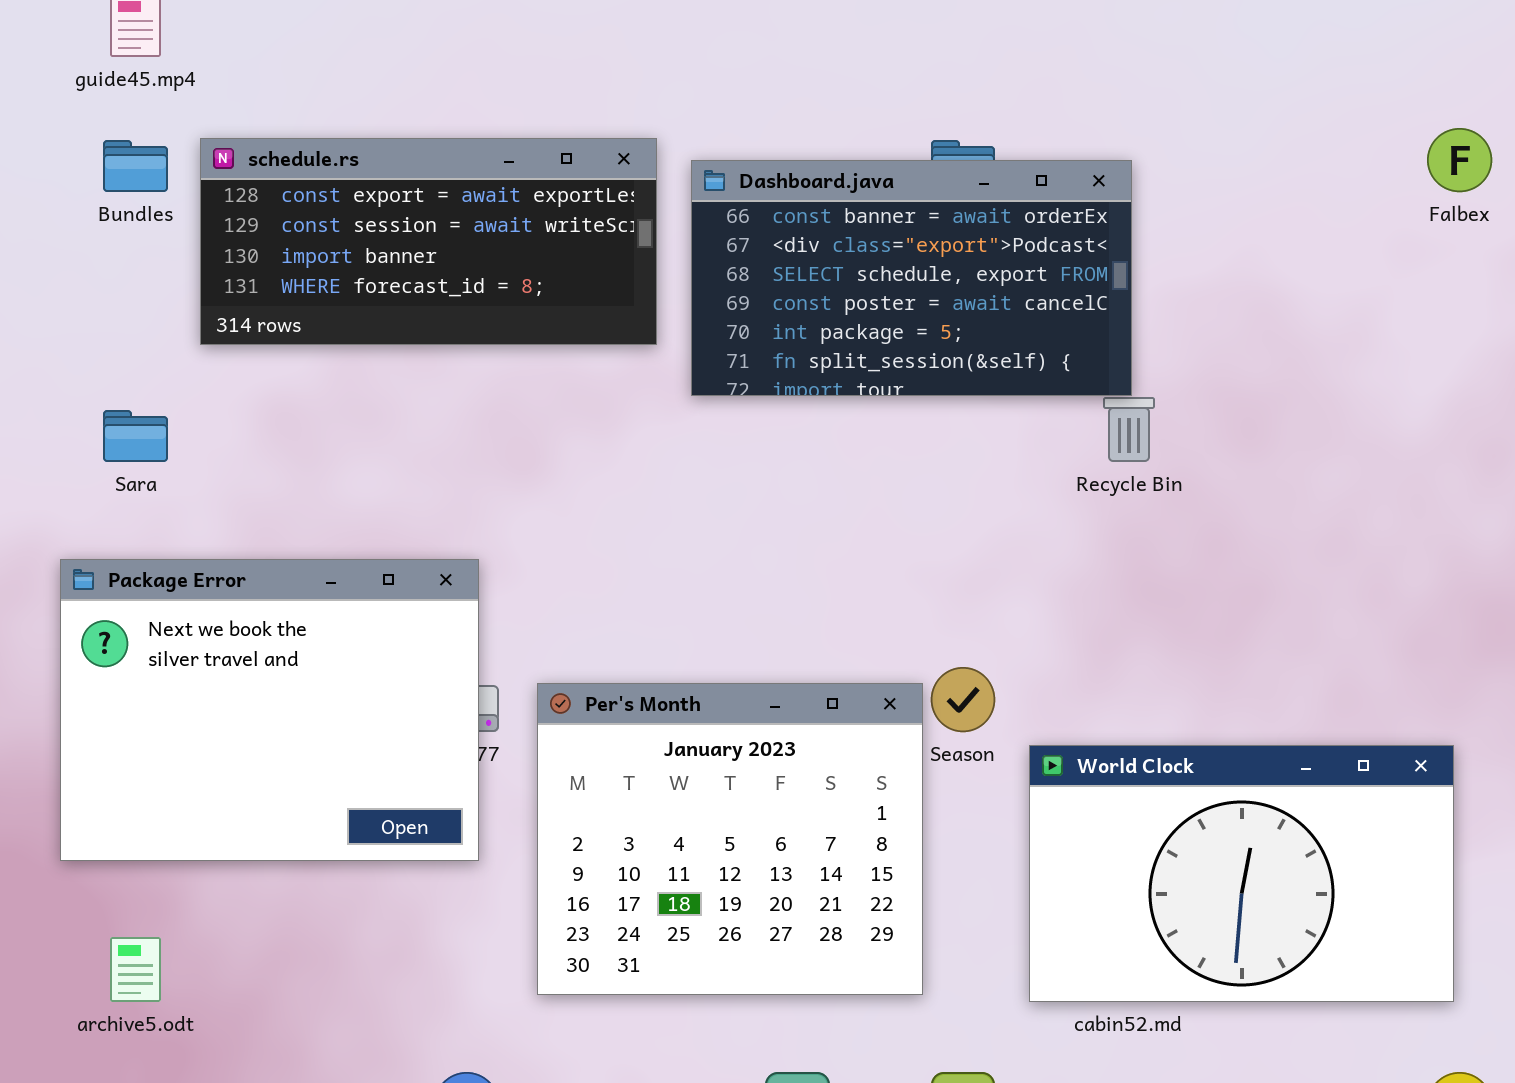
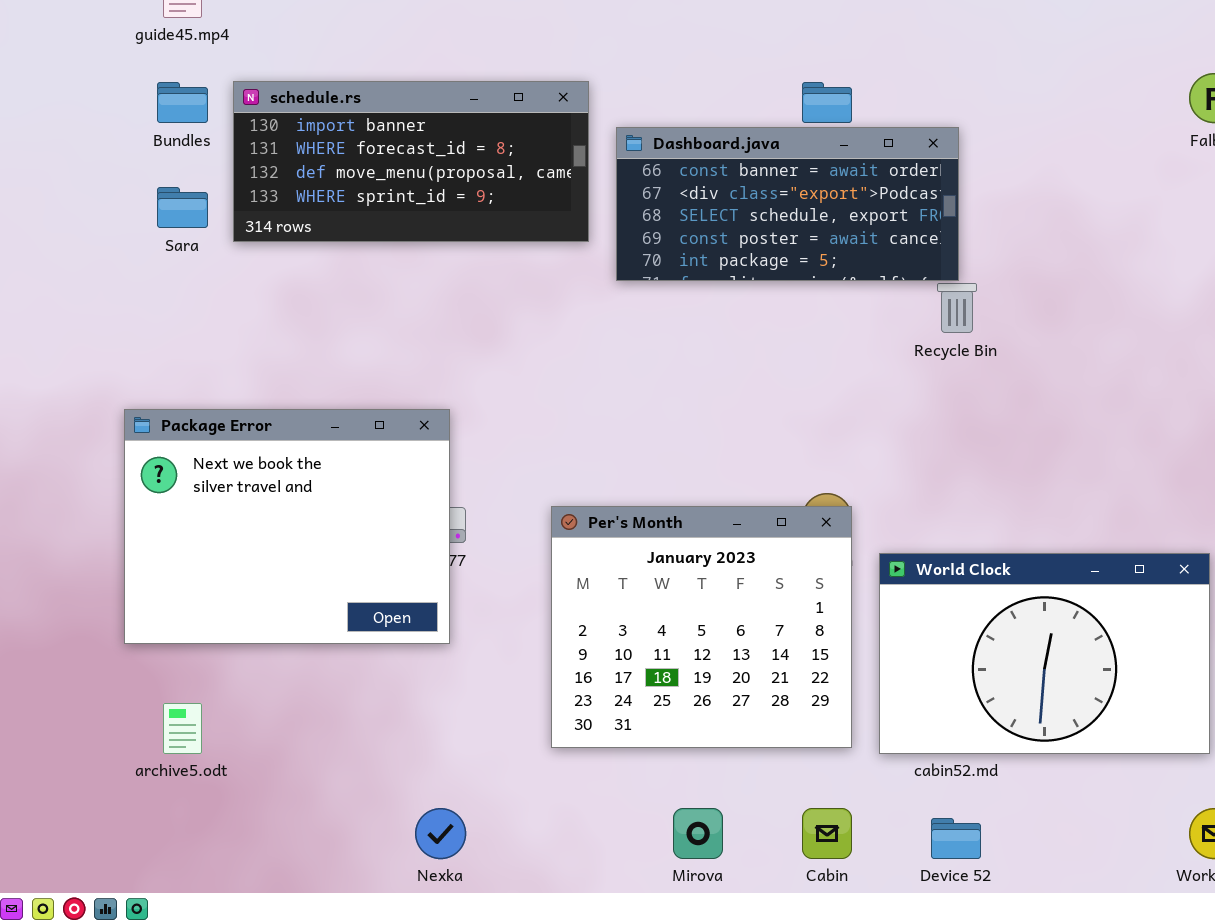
schedule.rs: [200,138,657,345] -> [233,81,589,242], scrolled down 2 rows
Dashboard.java: [691,160,1132,396] -> [616,127,959,281], resized
Sara: [103,410,168,462] -> [157,187,208,228], moved
Per's Month: [537,683,923,995] -> [551,506,852,748], moved

